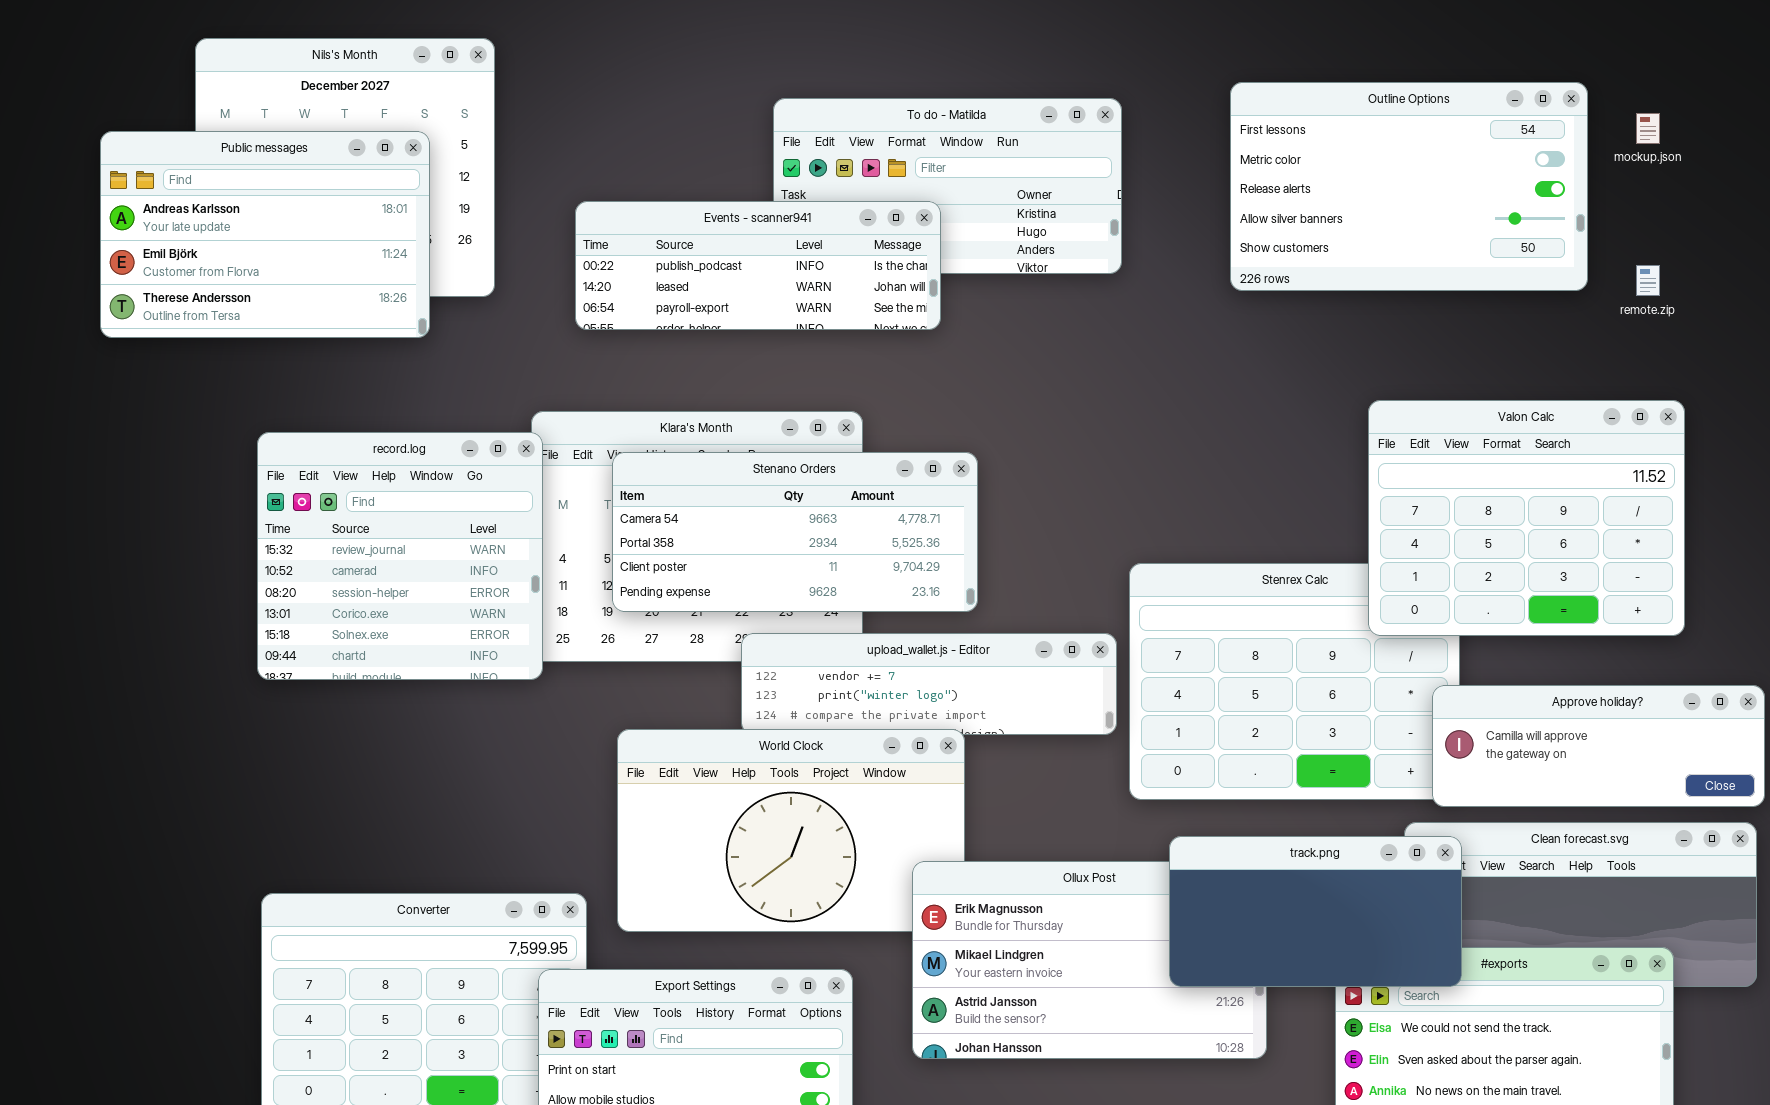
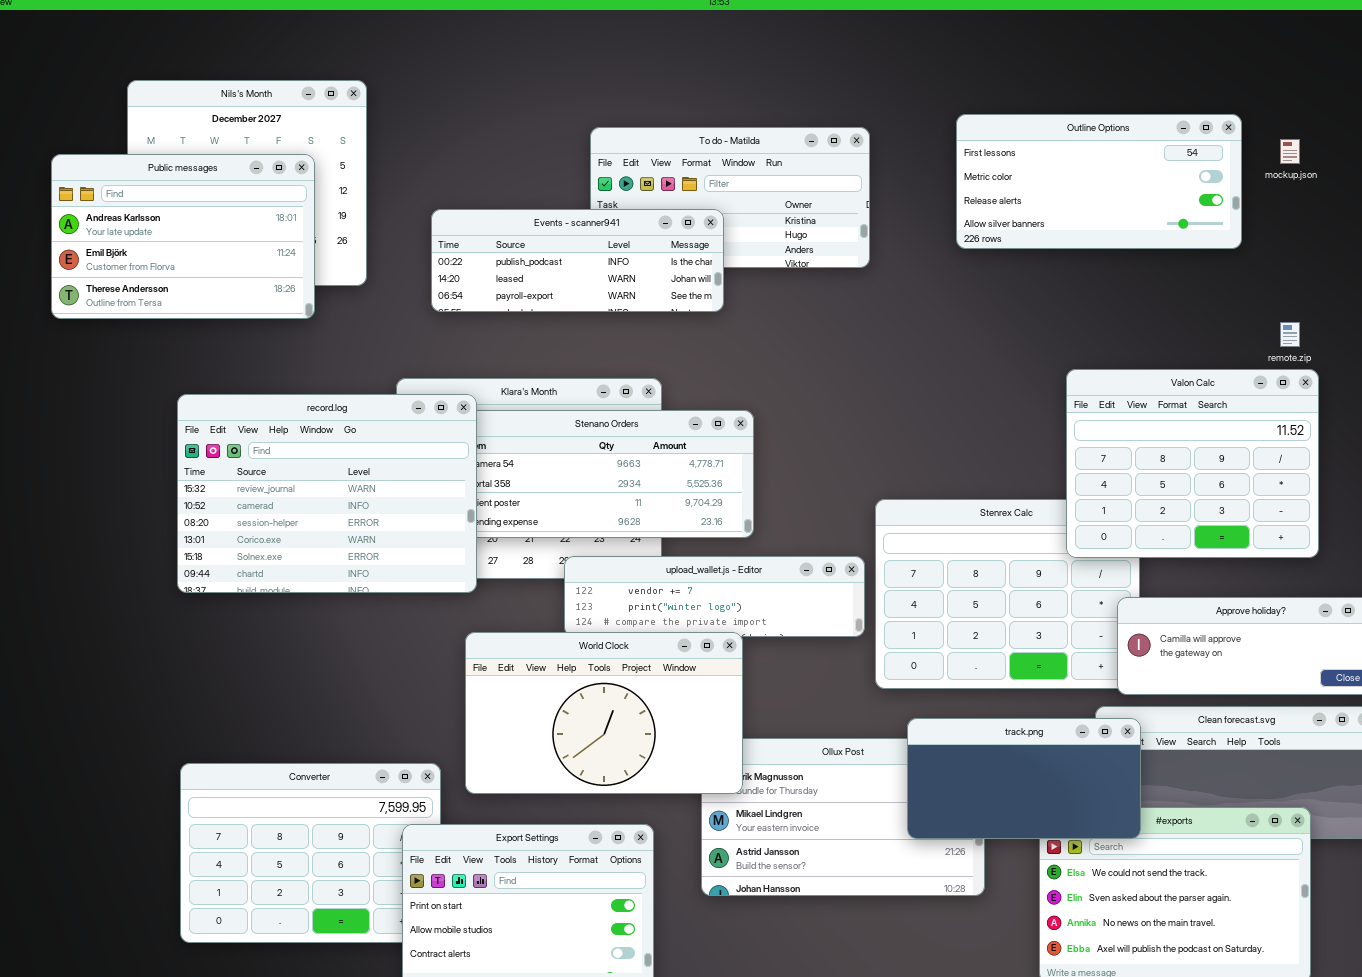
Outline Options: [1230,82,1588,291] -> [956,114,1242,249], resized
remote.zip: [1636,265,1660,296] -> [1280,322,1300,347], moved
record.log: [257,432,543,680] -> [177,394,477,593], resized
World Clock: [617,729,965,932] -> [465,632,743,794], raised

